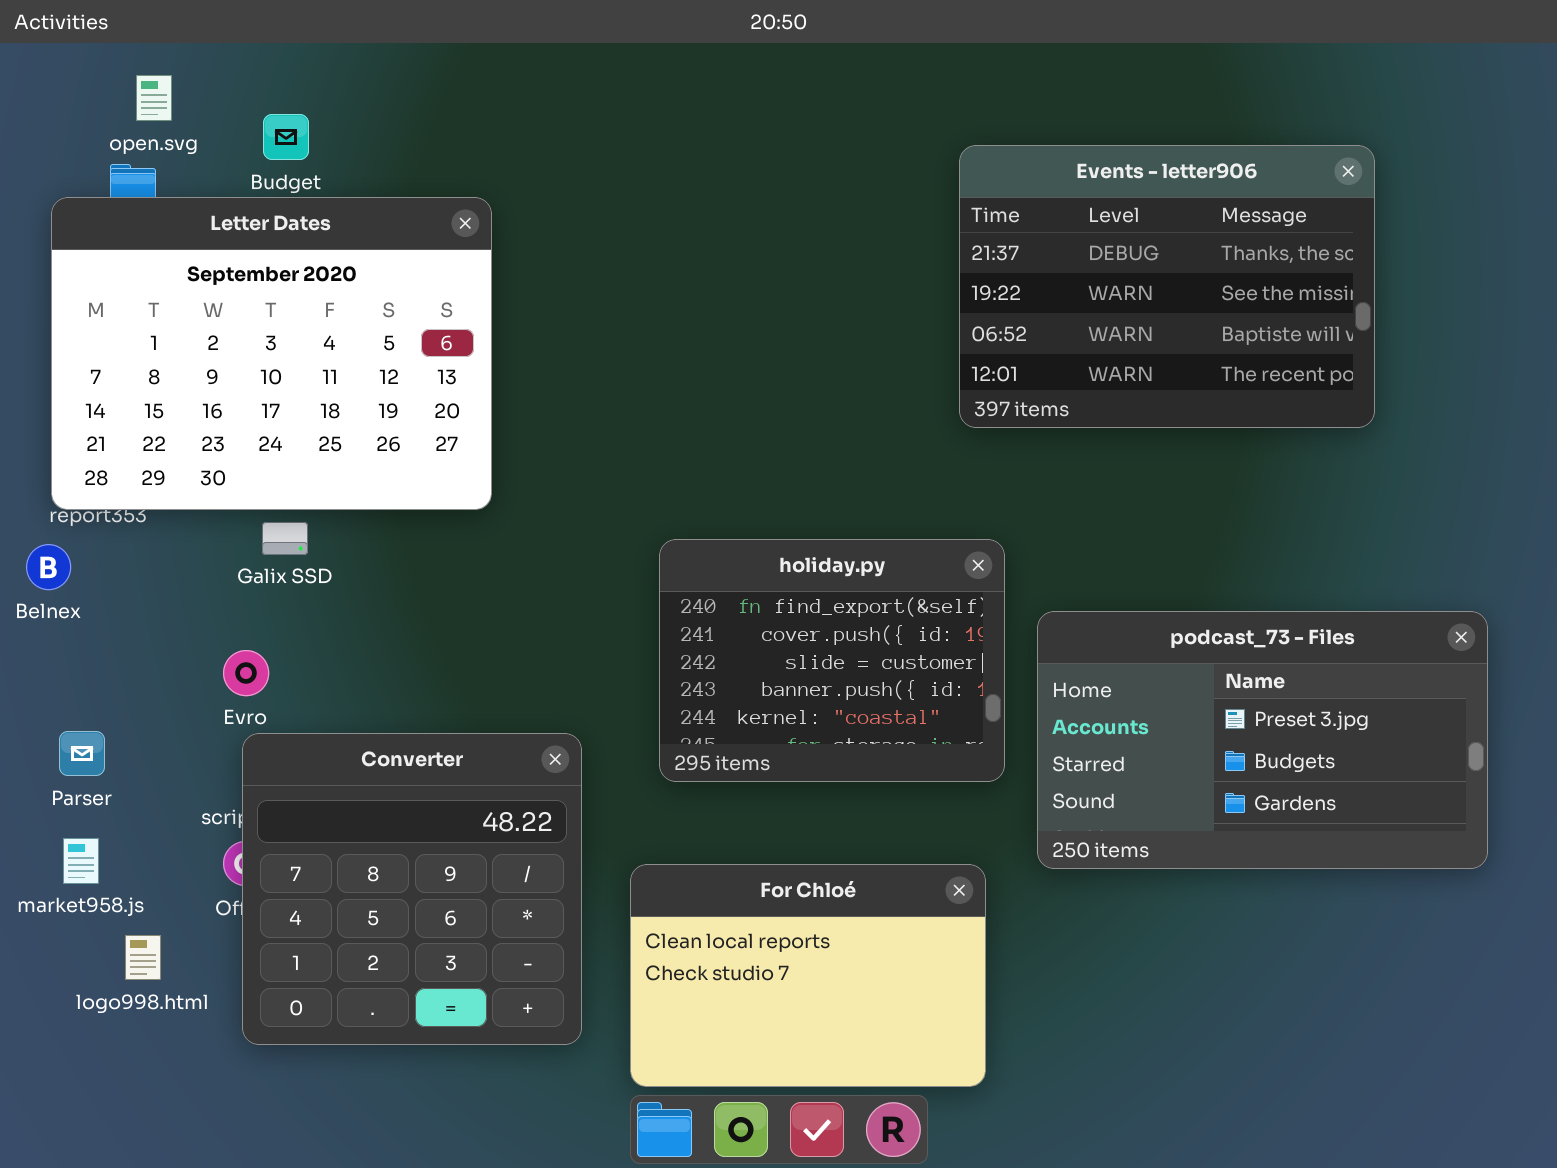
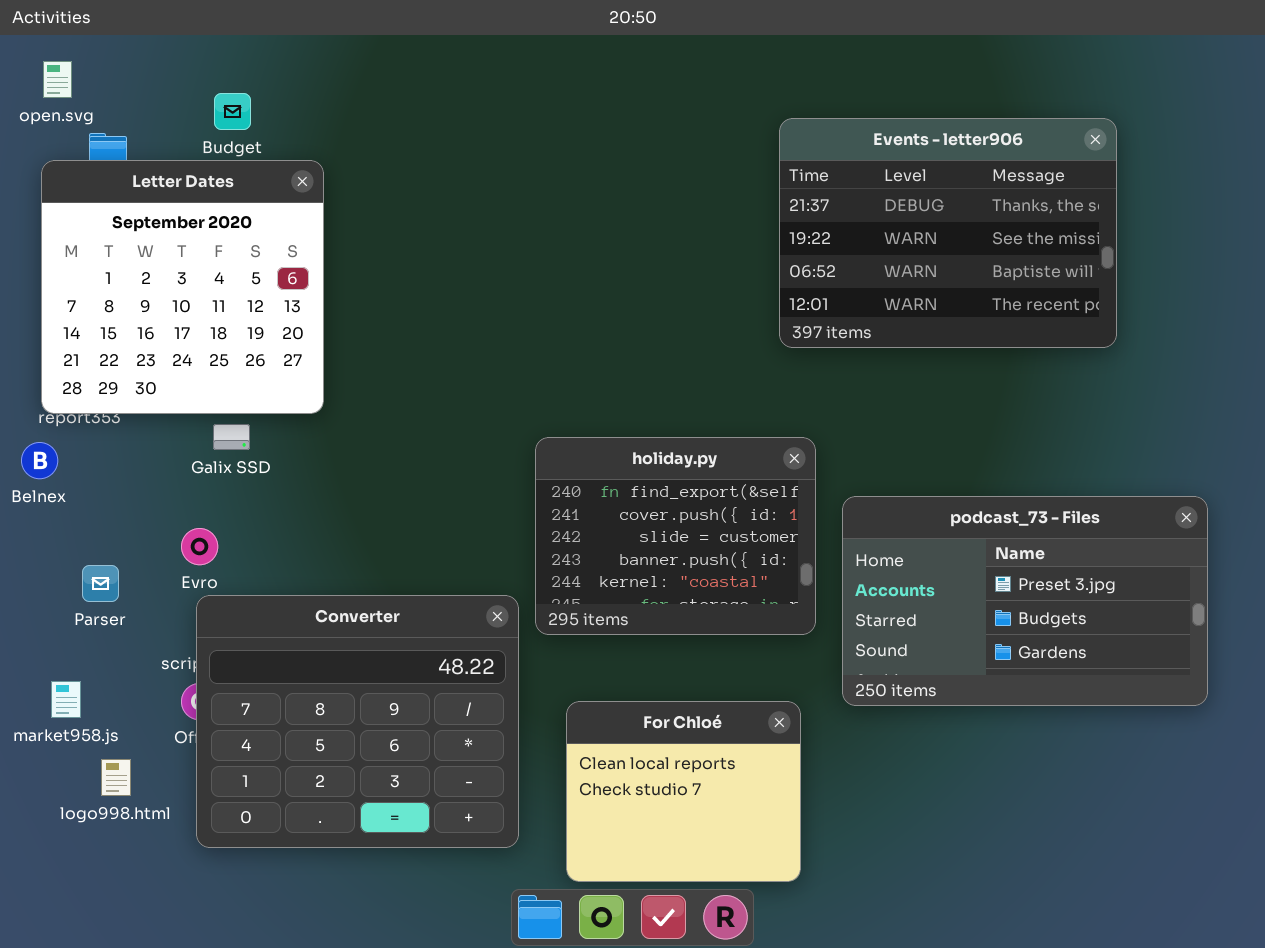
open.svg: [136,75,172,121] -> [43,61,72,98], moved
Letter Dates: [51,197,492,510] -> [41,160,324,414], resized
Parser: [59,731,105,776] -> [82,565,119,602], moved
Converter: [242,733,582,1045] -> [196,595,519,848], resized
For Chloé: [630,864,986,1087] -> [566,701,801,882], resized

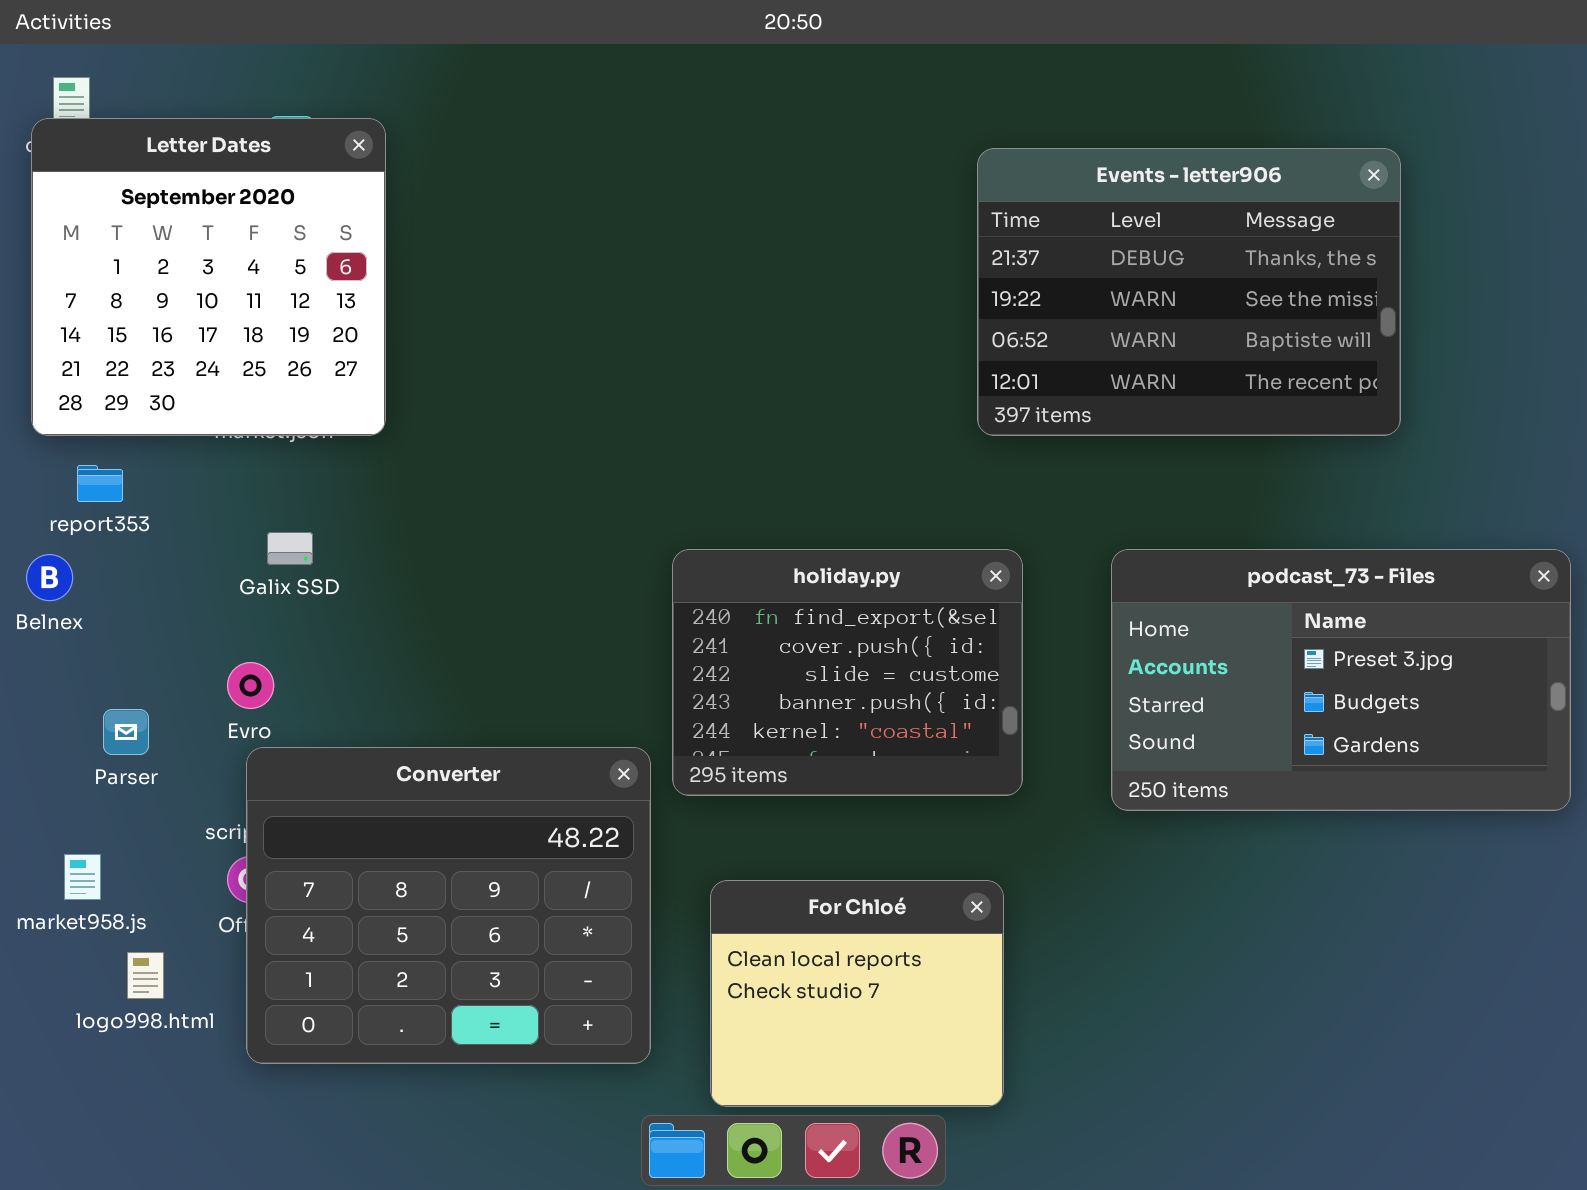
Letter Dates: [41,160,324,414] -> [31,118,386,436], moved
podcast_73 - Files: [842,496,1208,706] -> [1111,549,1571,811], moved

